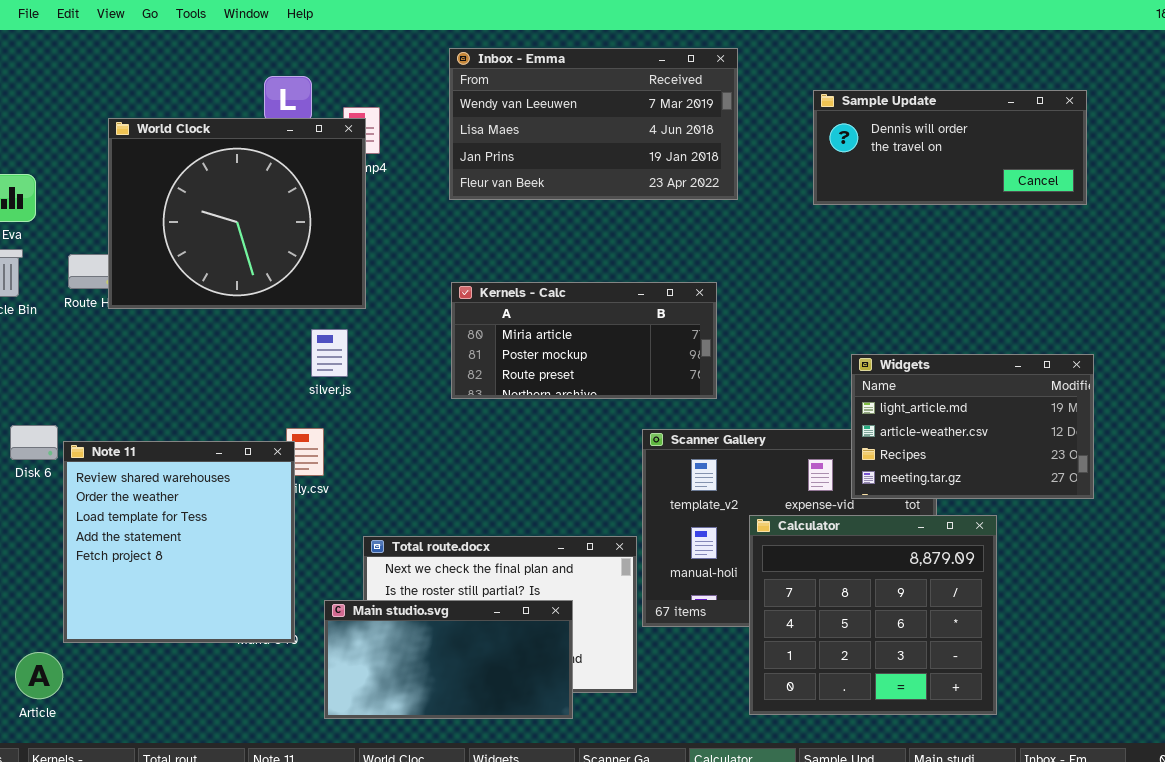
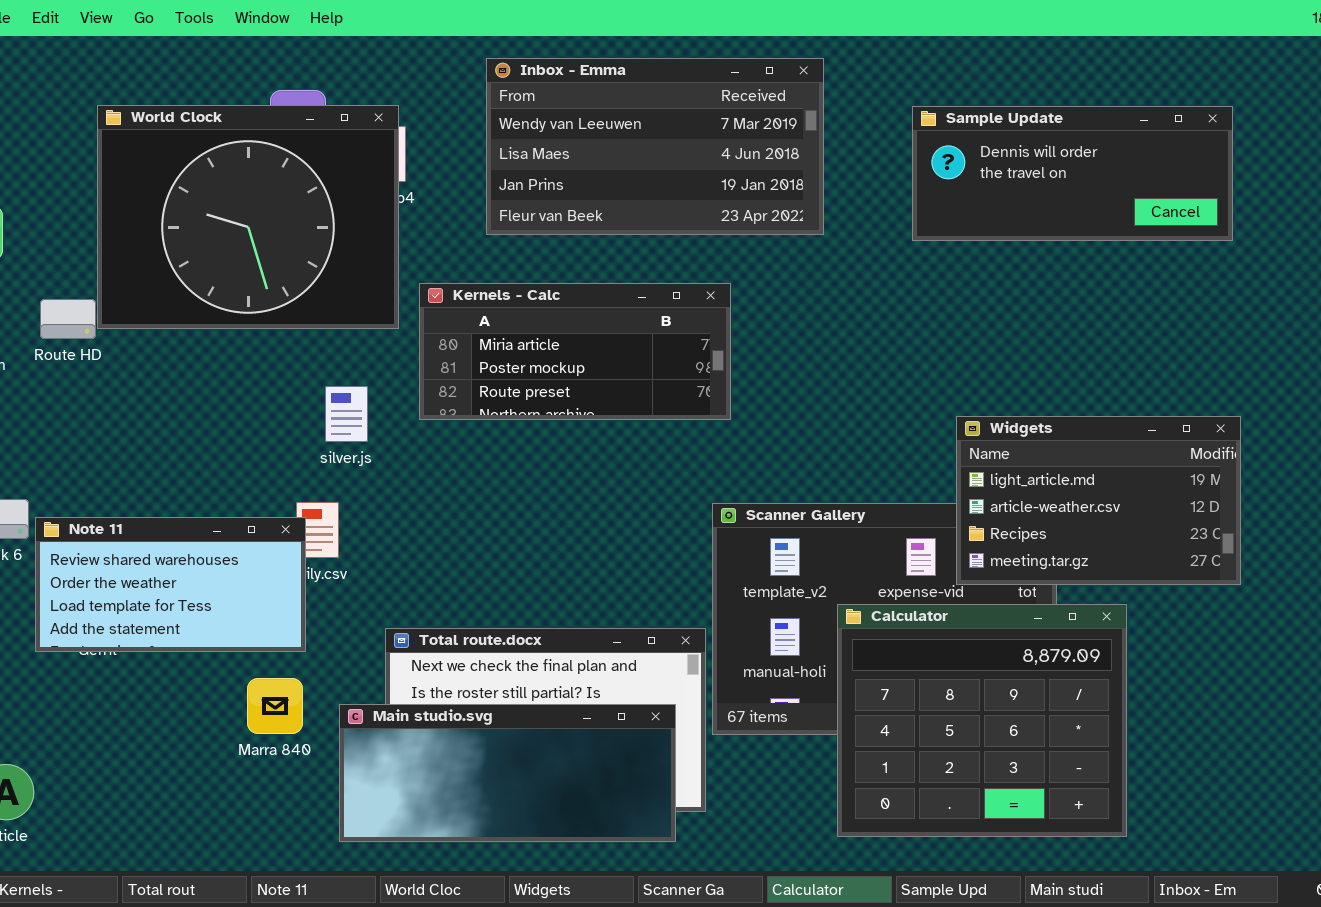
World Clock: [108,118,366,309] -> [97,105,399,329], moved
Kernels - Calc: [451,282,717,399] -> [419,283,731,420], moved
Note 11: [63,441,295,643] -> [35,517,306,652], resized
Main studio.svg: [324,600,573,719] -> [339,704,676,842], resized

